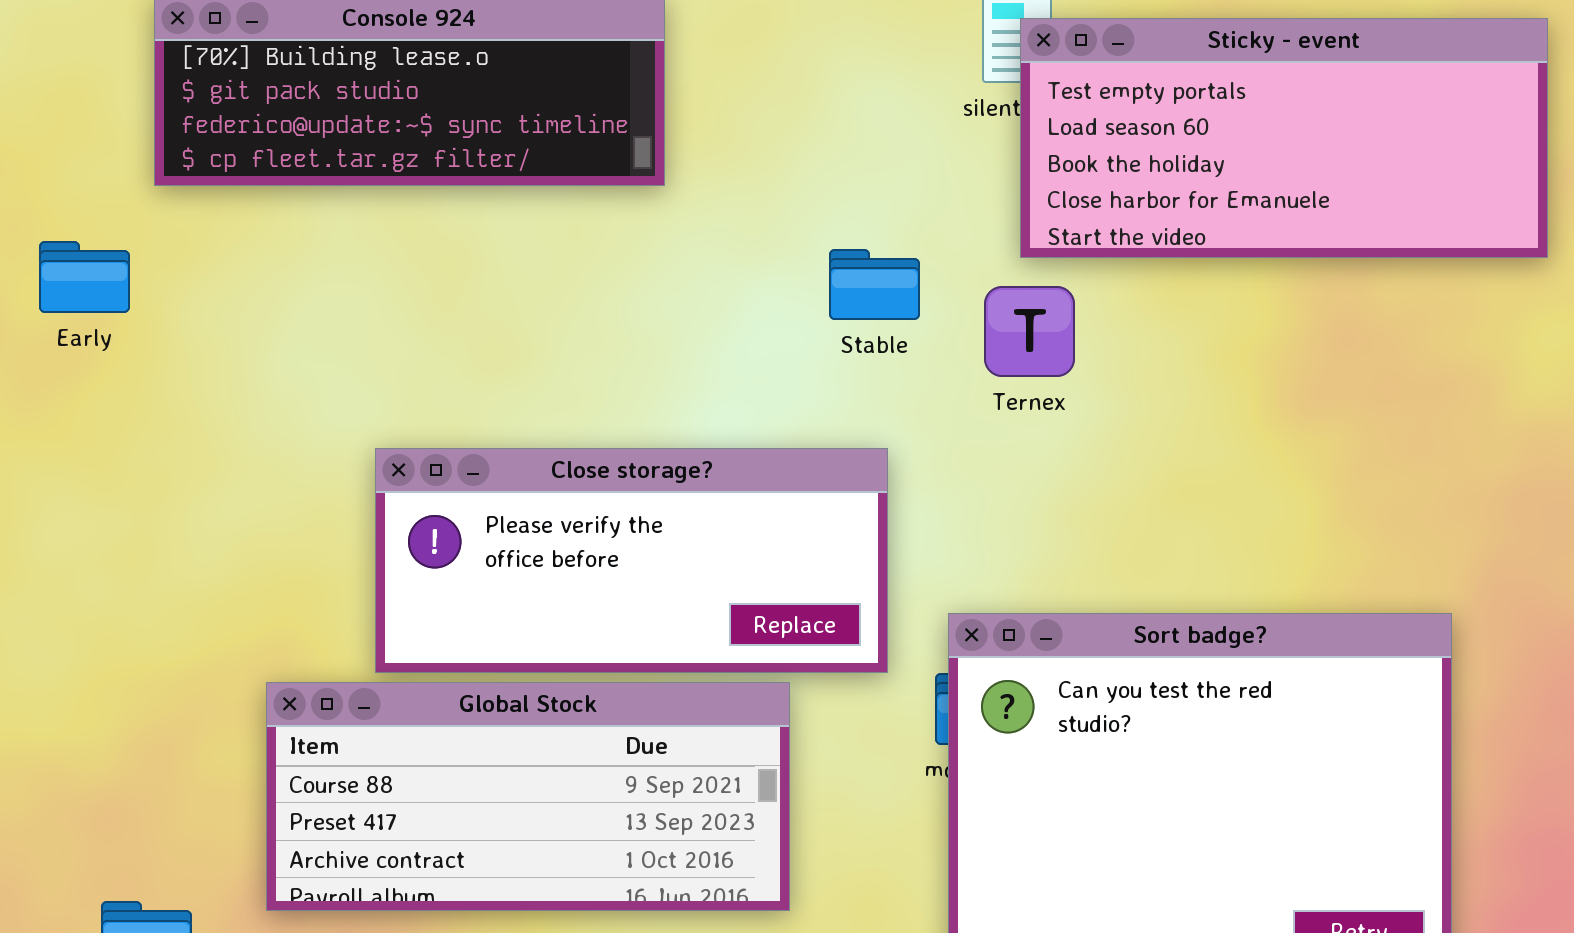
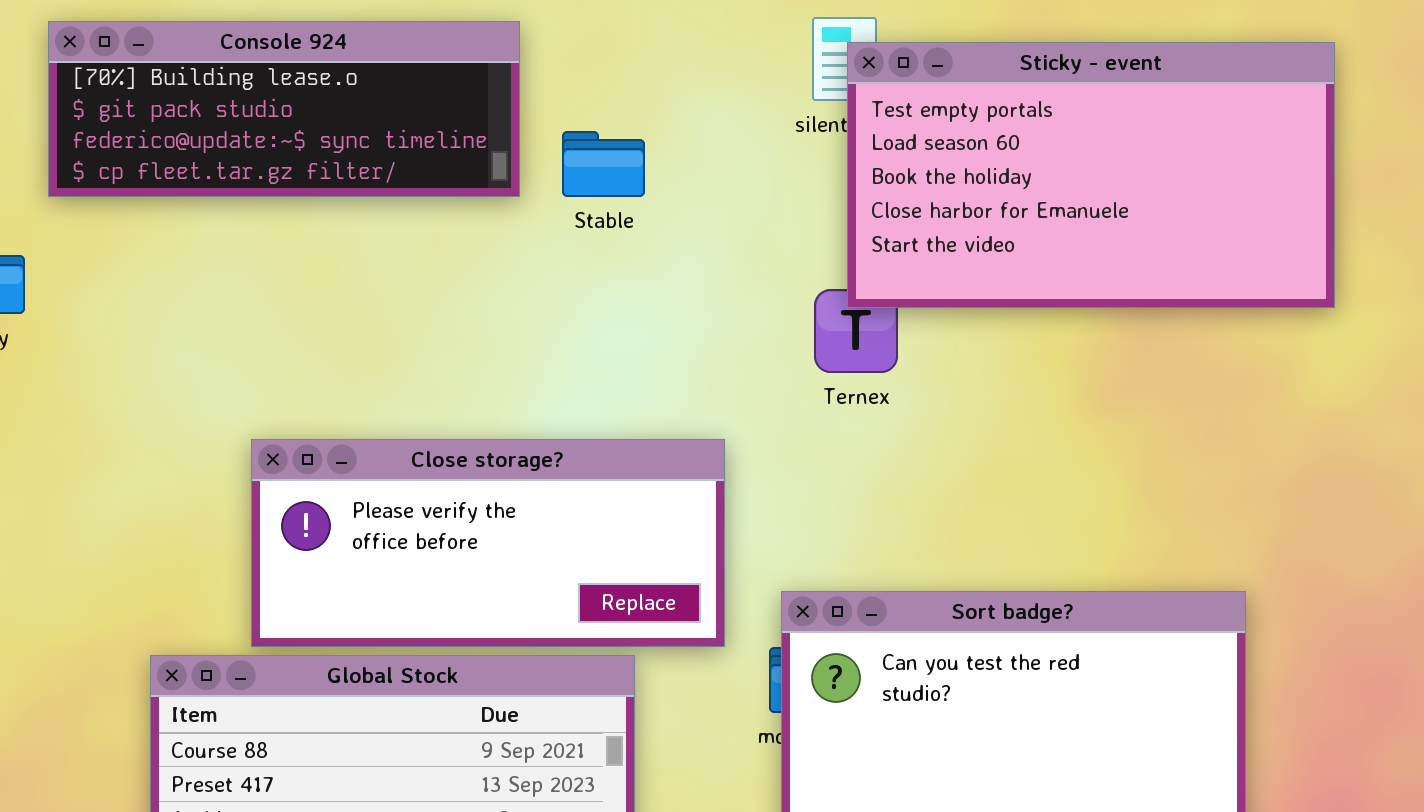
Sticky - event: [1020,18,1548,258] -> [847,42,1335,308], resized
Stable: [829,249,920,320] -> [562,131,645,197], moved

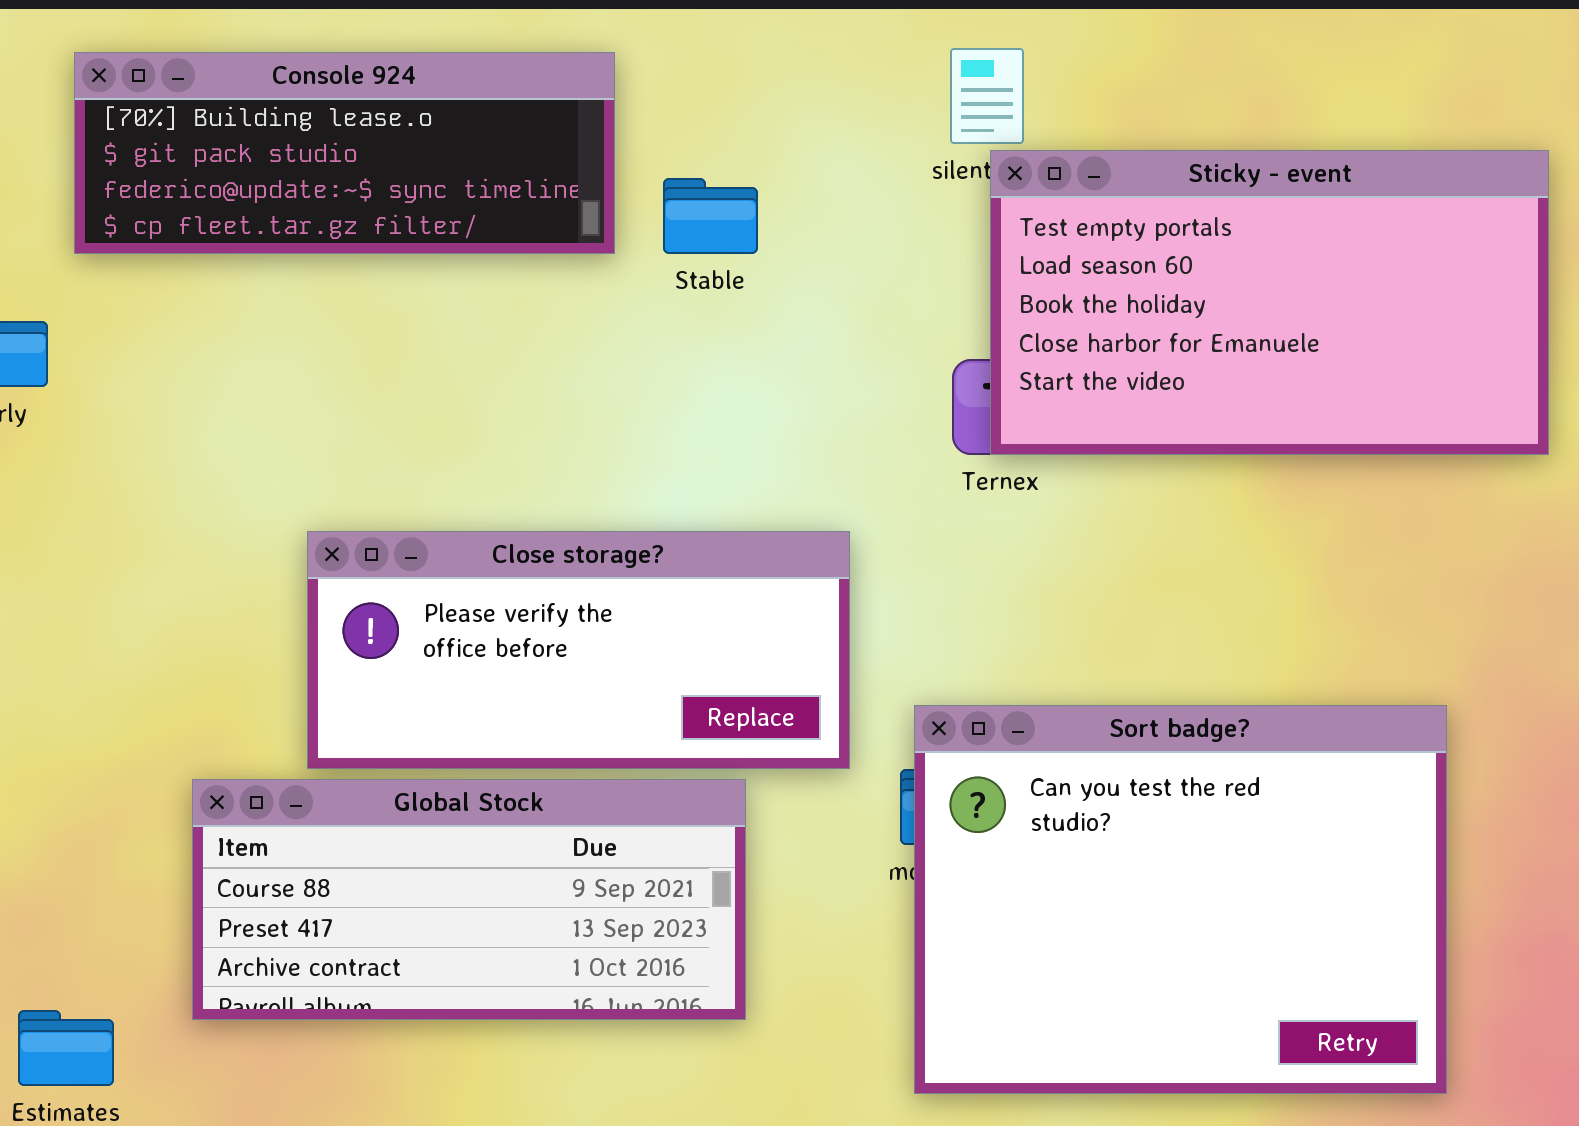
Sticky - event: [847,42,1335,308] -> [990,150,1549,455], moved

